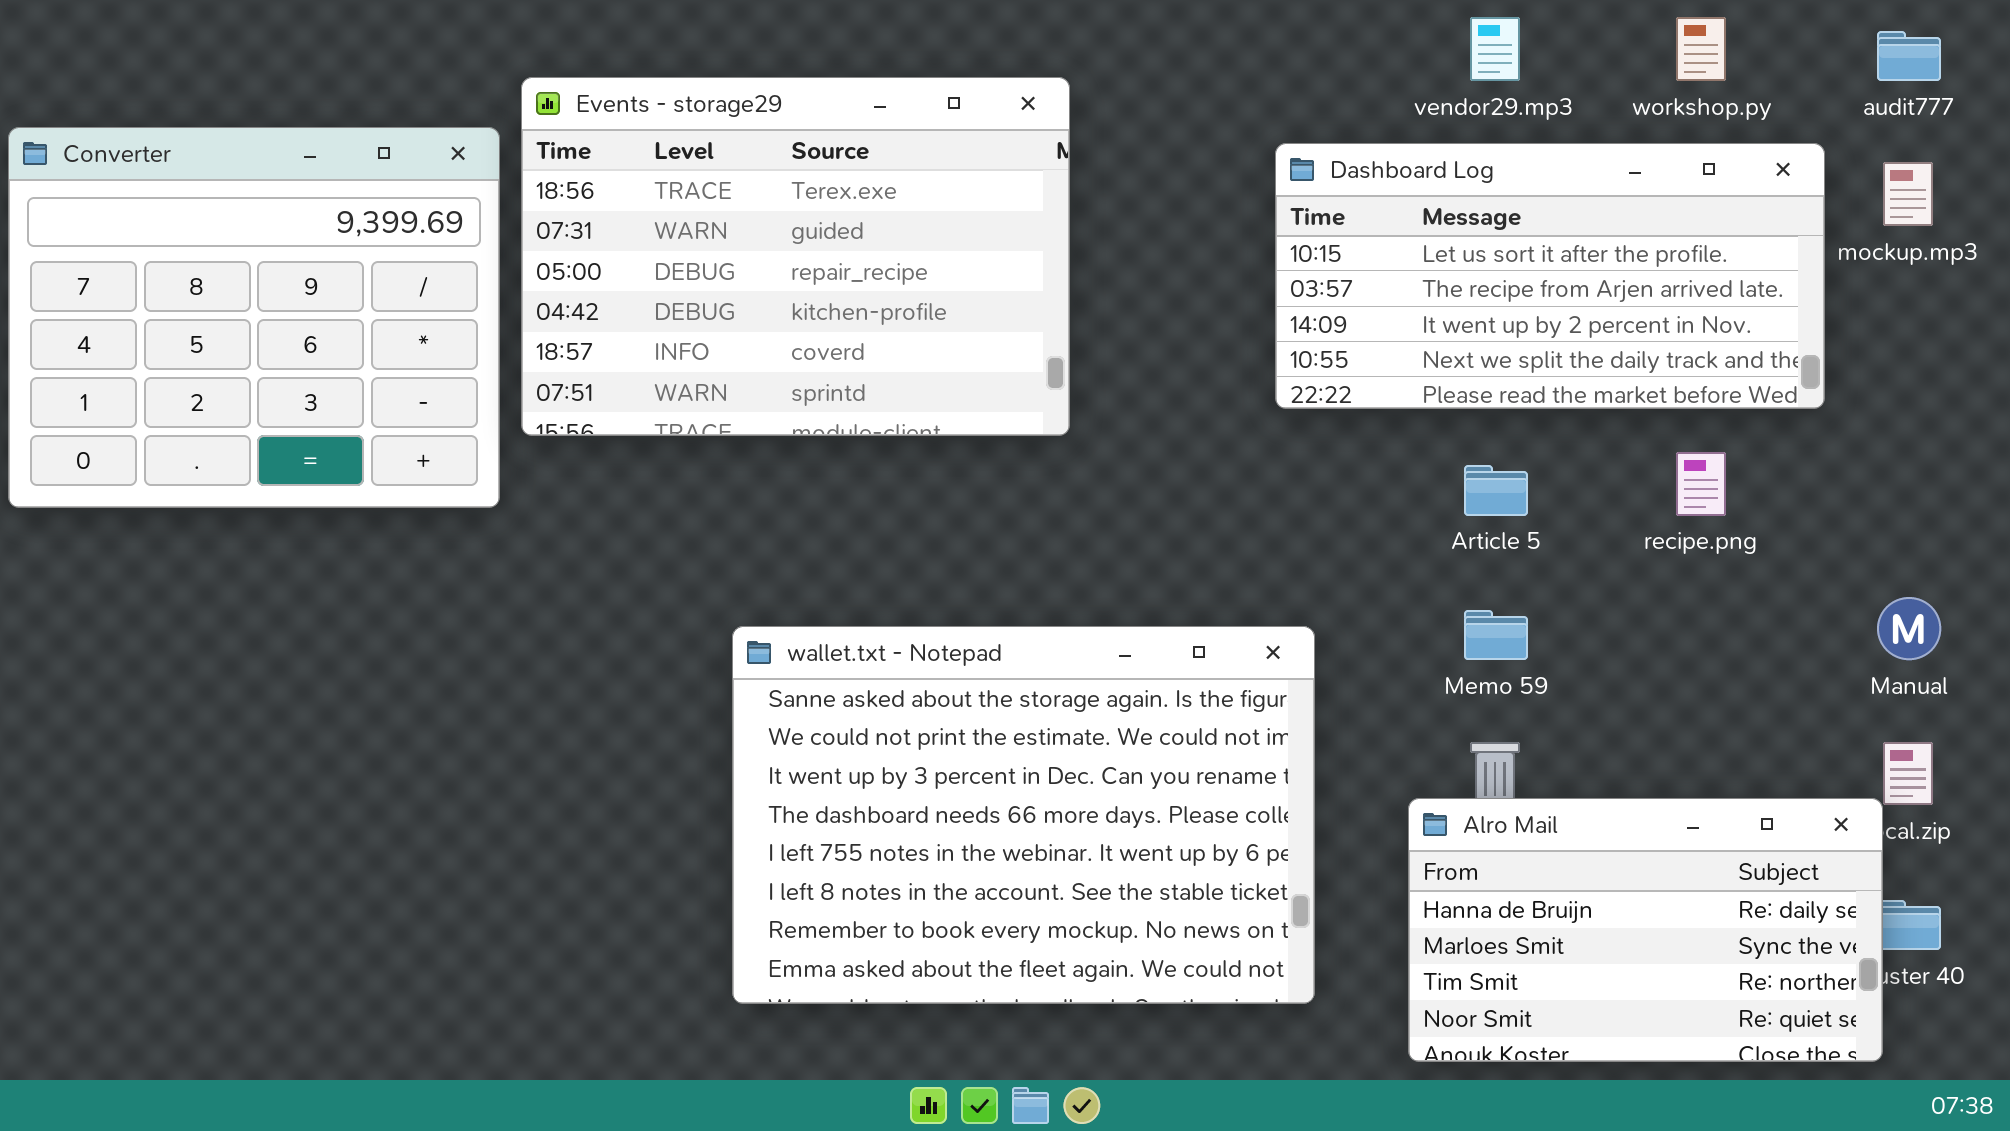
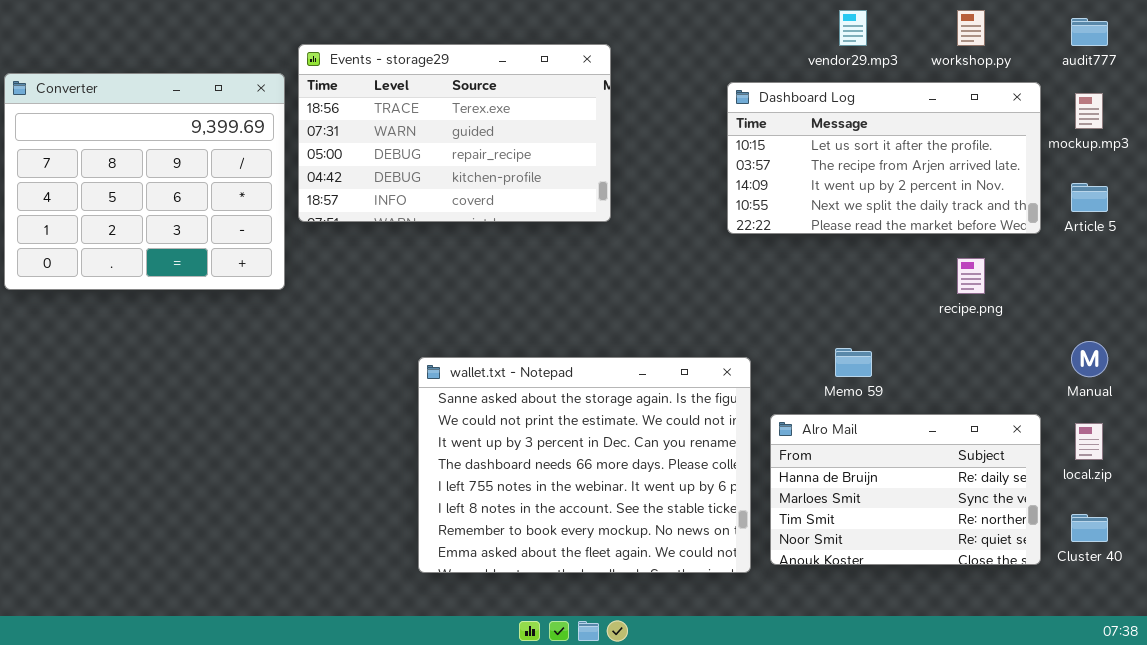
Events - storage29: [521,77,1070,436] -> [298,44,611,222], resized
Article 5: [1464,465,1528,516] -> [1071,183,1108,212], moved
Alro Mail: [1408,798,1883,1062] -> [770,414,1041,565], moved

